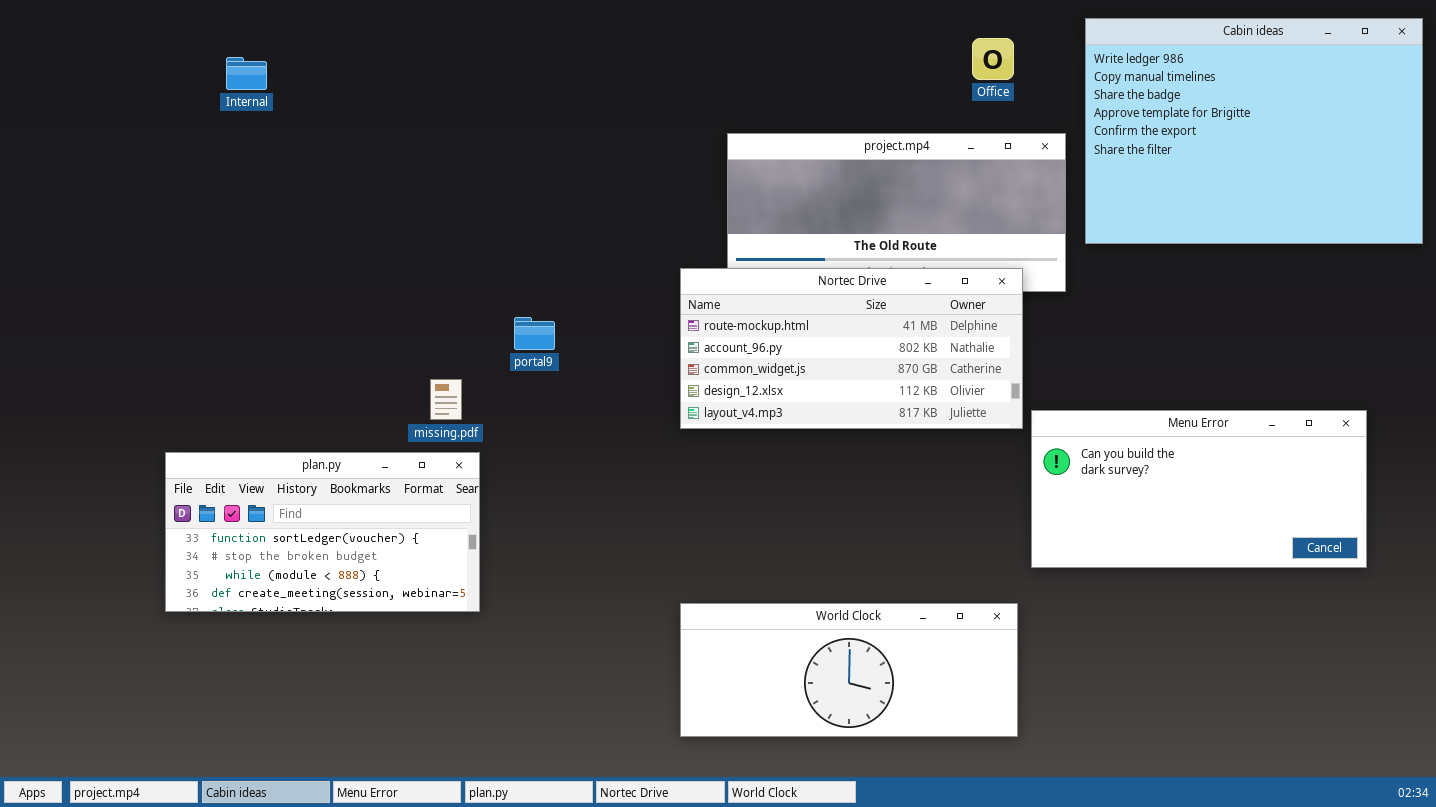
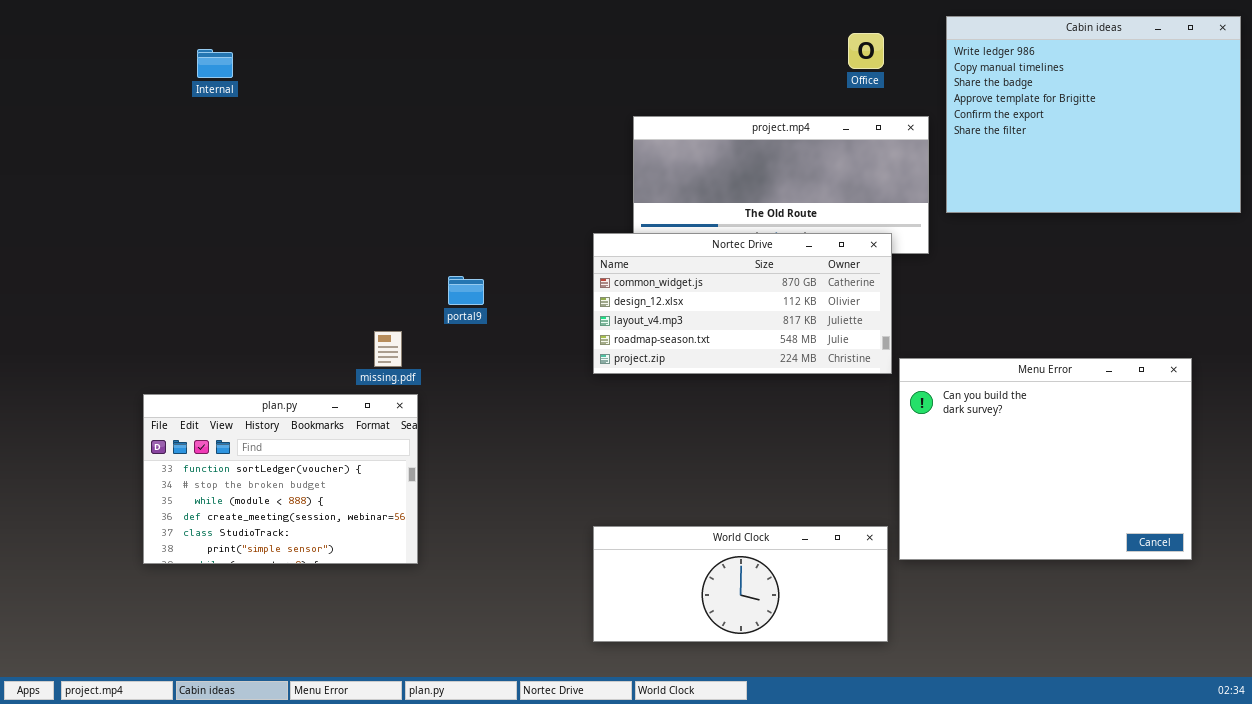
Nortec Drive: [680,268,1023,429] -> [593,233,892,374], scrolled down 2 rows
Menu Error: [1031,410,1367,568] -> [899,358,1192,560], resized
plan.py: [165,452,480,612] -> [143,394,418,564], resized

